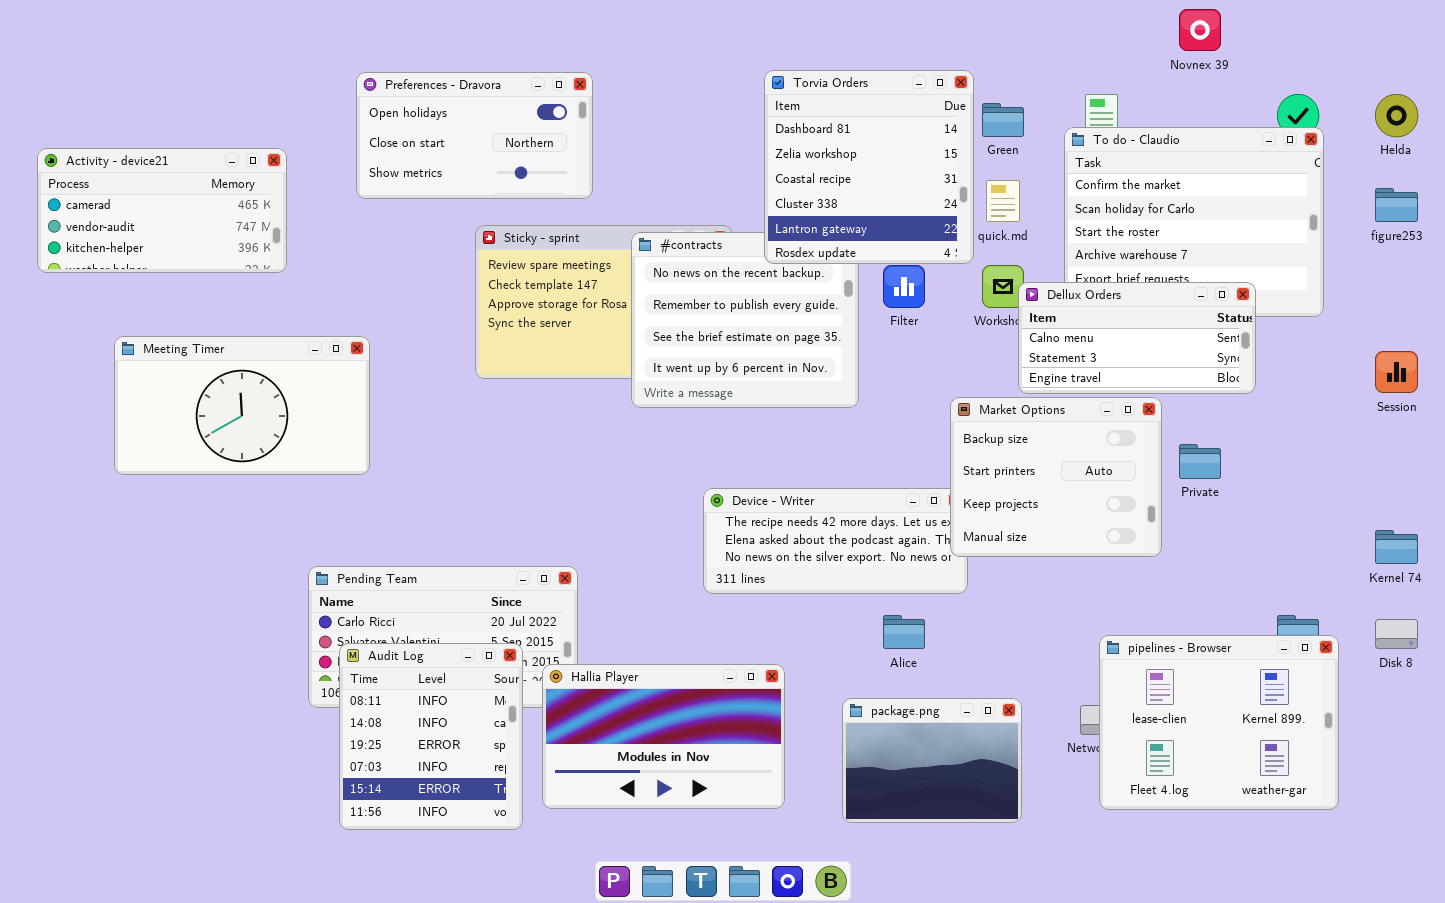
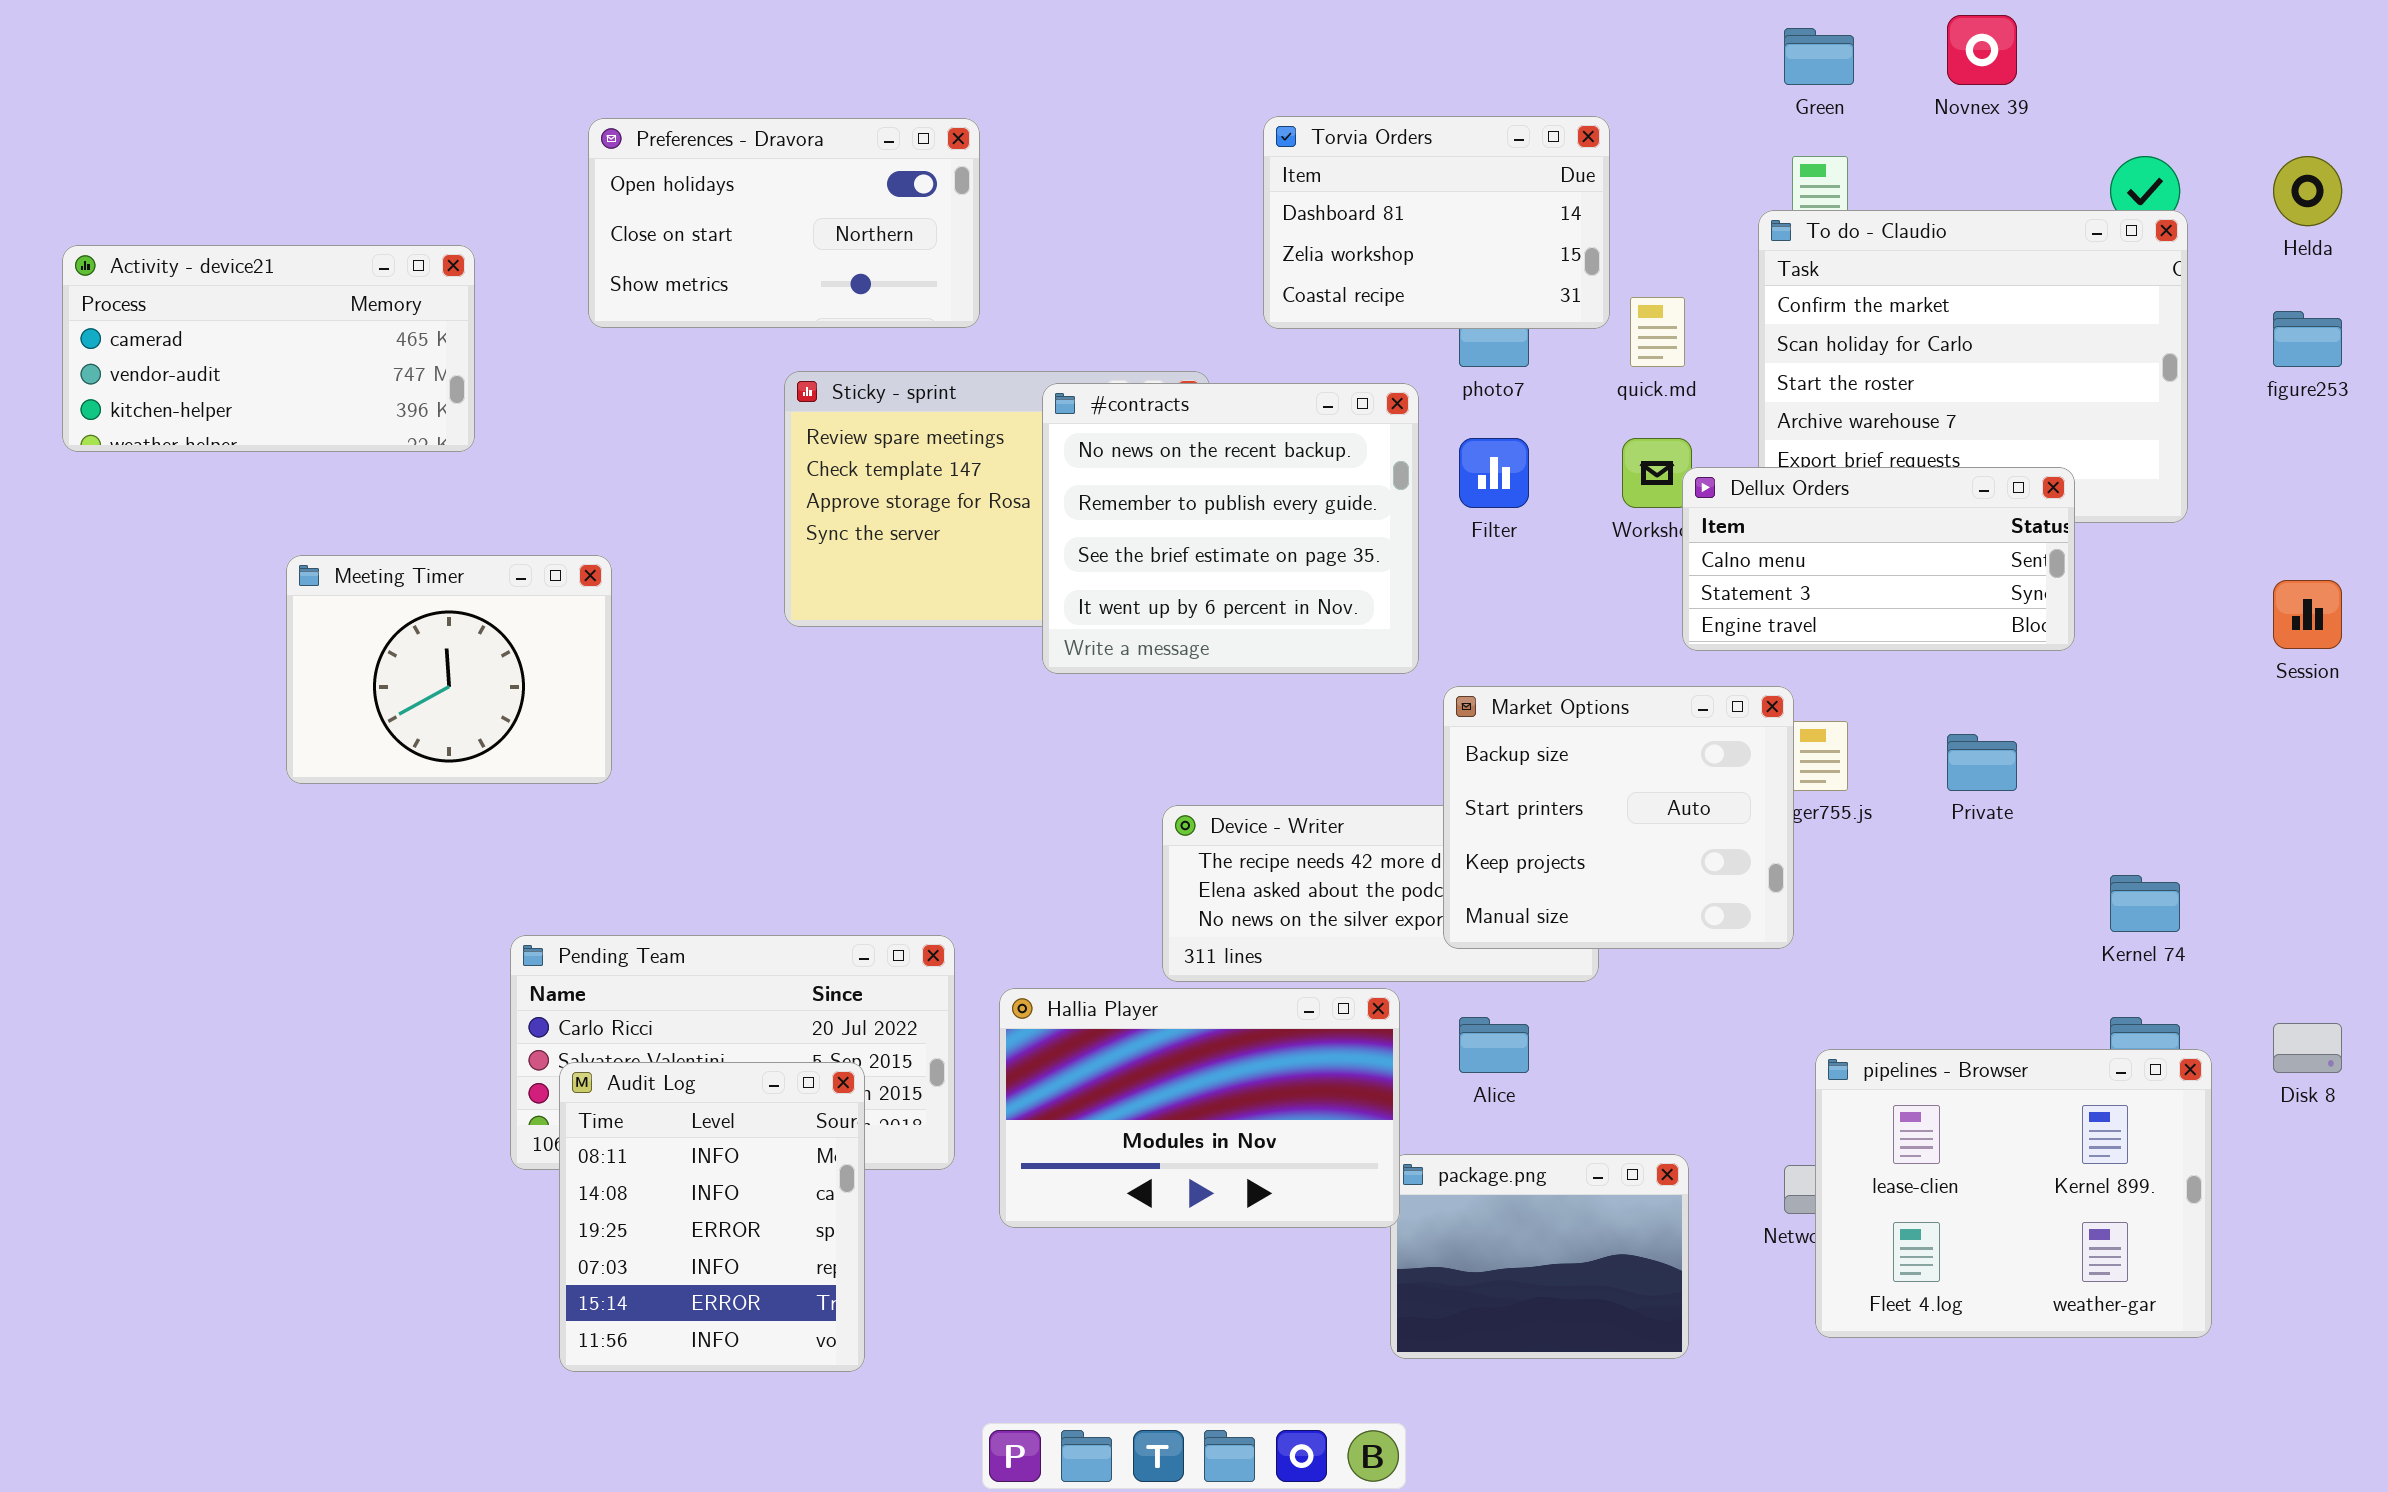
Torvia Orders: [764,70,974,264] -> [1263,116,1610,329], resized
Green: [982,103,1024,137] -> [1784,28,1854,85], moved
Meeting Timer: [114,336,370,475] -> [286,555,612,784], resized
Market Options: [950,397,1162,557] -> [1443,686,1794,949], moved
Kernel 74: [1375,530,1418,564] -> [2110,875,2180,932], moved
Hallia Player: [542,664,785,809] -> [999,988,1400,1228], moved

